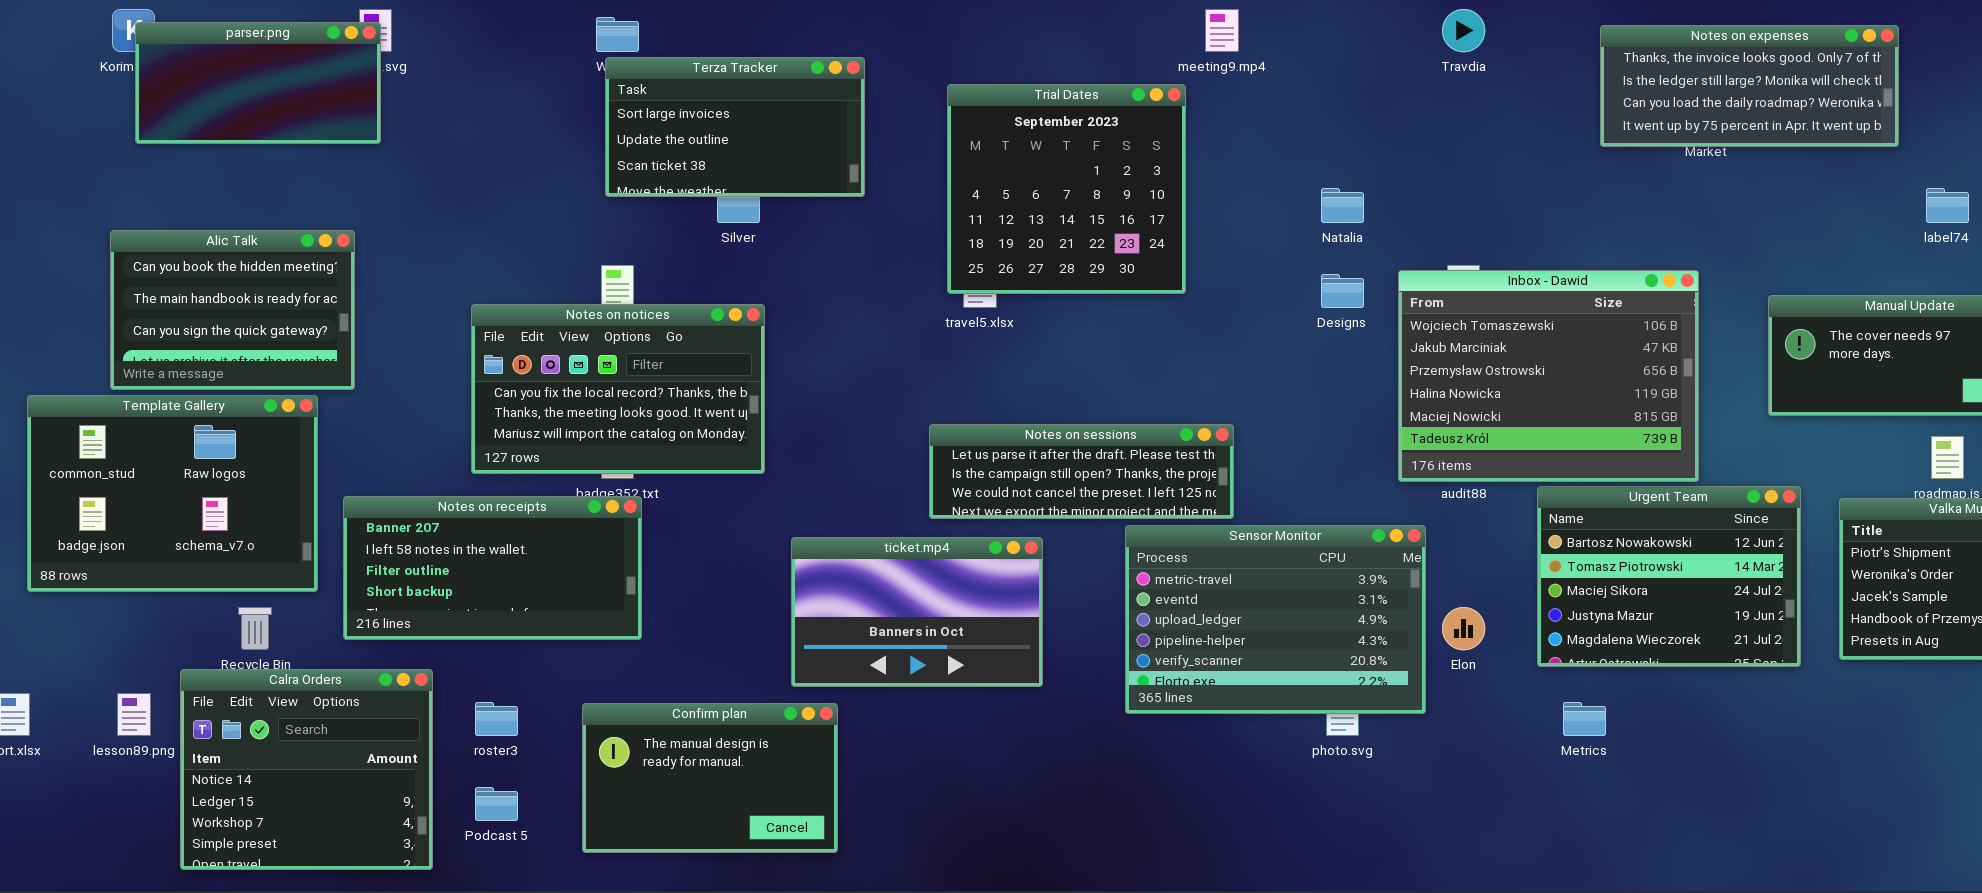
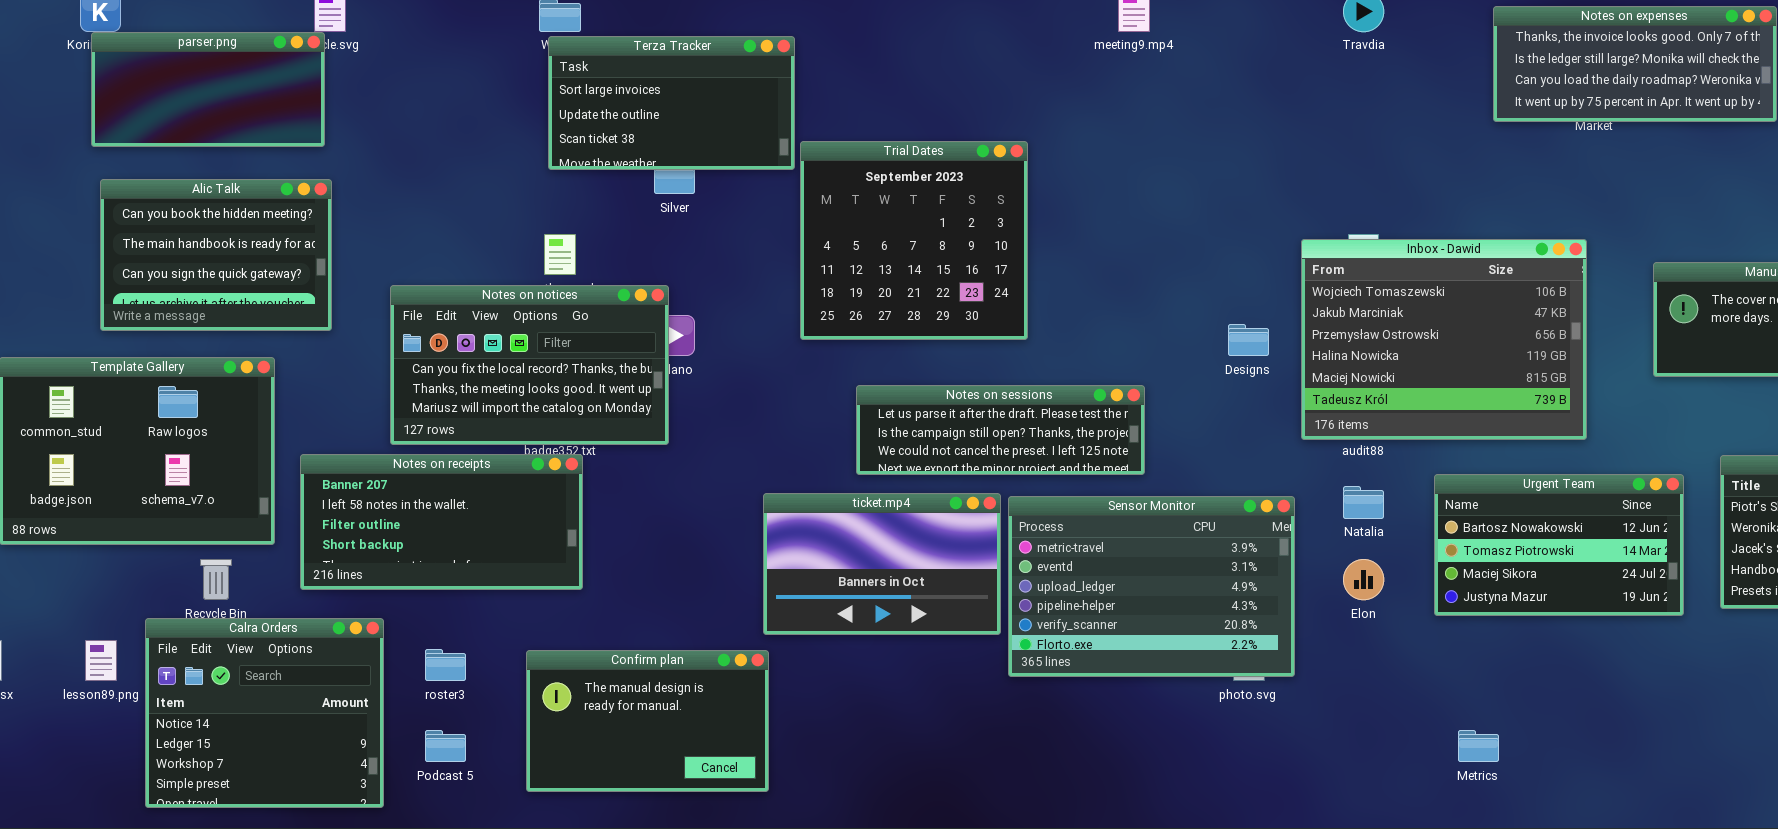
parser.png: [135,22,381,144] -> [91,32,325,147], moved
Trial Dates: [947,84,1186,294] -> [800,141,1028,340], moved
Natalia: [1321,188,1364,223] -> [1343,486,1384,519], moved
Alic Talk: [110,230,355,390] -> [100,179,332,331], moved
Designs: [1321,274,1364,308] -> [1228,324,1269,356], moved
Notes on notices: [471,304,765,474] -> [390,285,669,445], moved
Urgent Team: [1537,486,1801,667] -> [1434,474,1684,616], resized
Sensor Monitor: [1125,525,1426,714] -> [1008,496,1295,677], moved
ticket.mp4: [791,537,1043,687] -> [763,493,1001,635], moved
Metrics: [1563,702,1606,736] -> [1458,730,1499,762], moved

